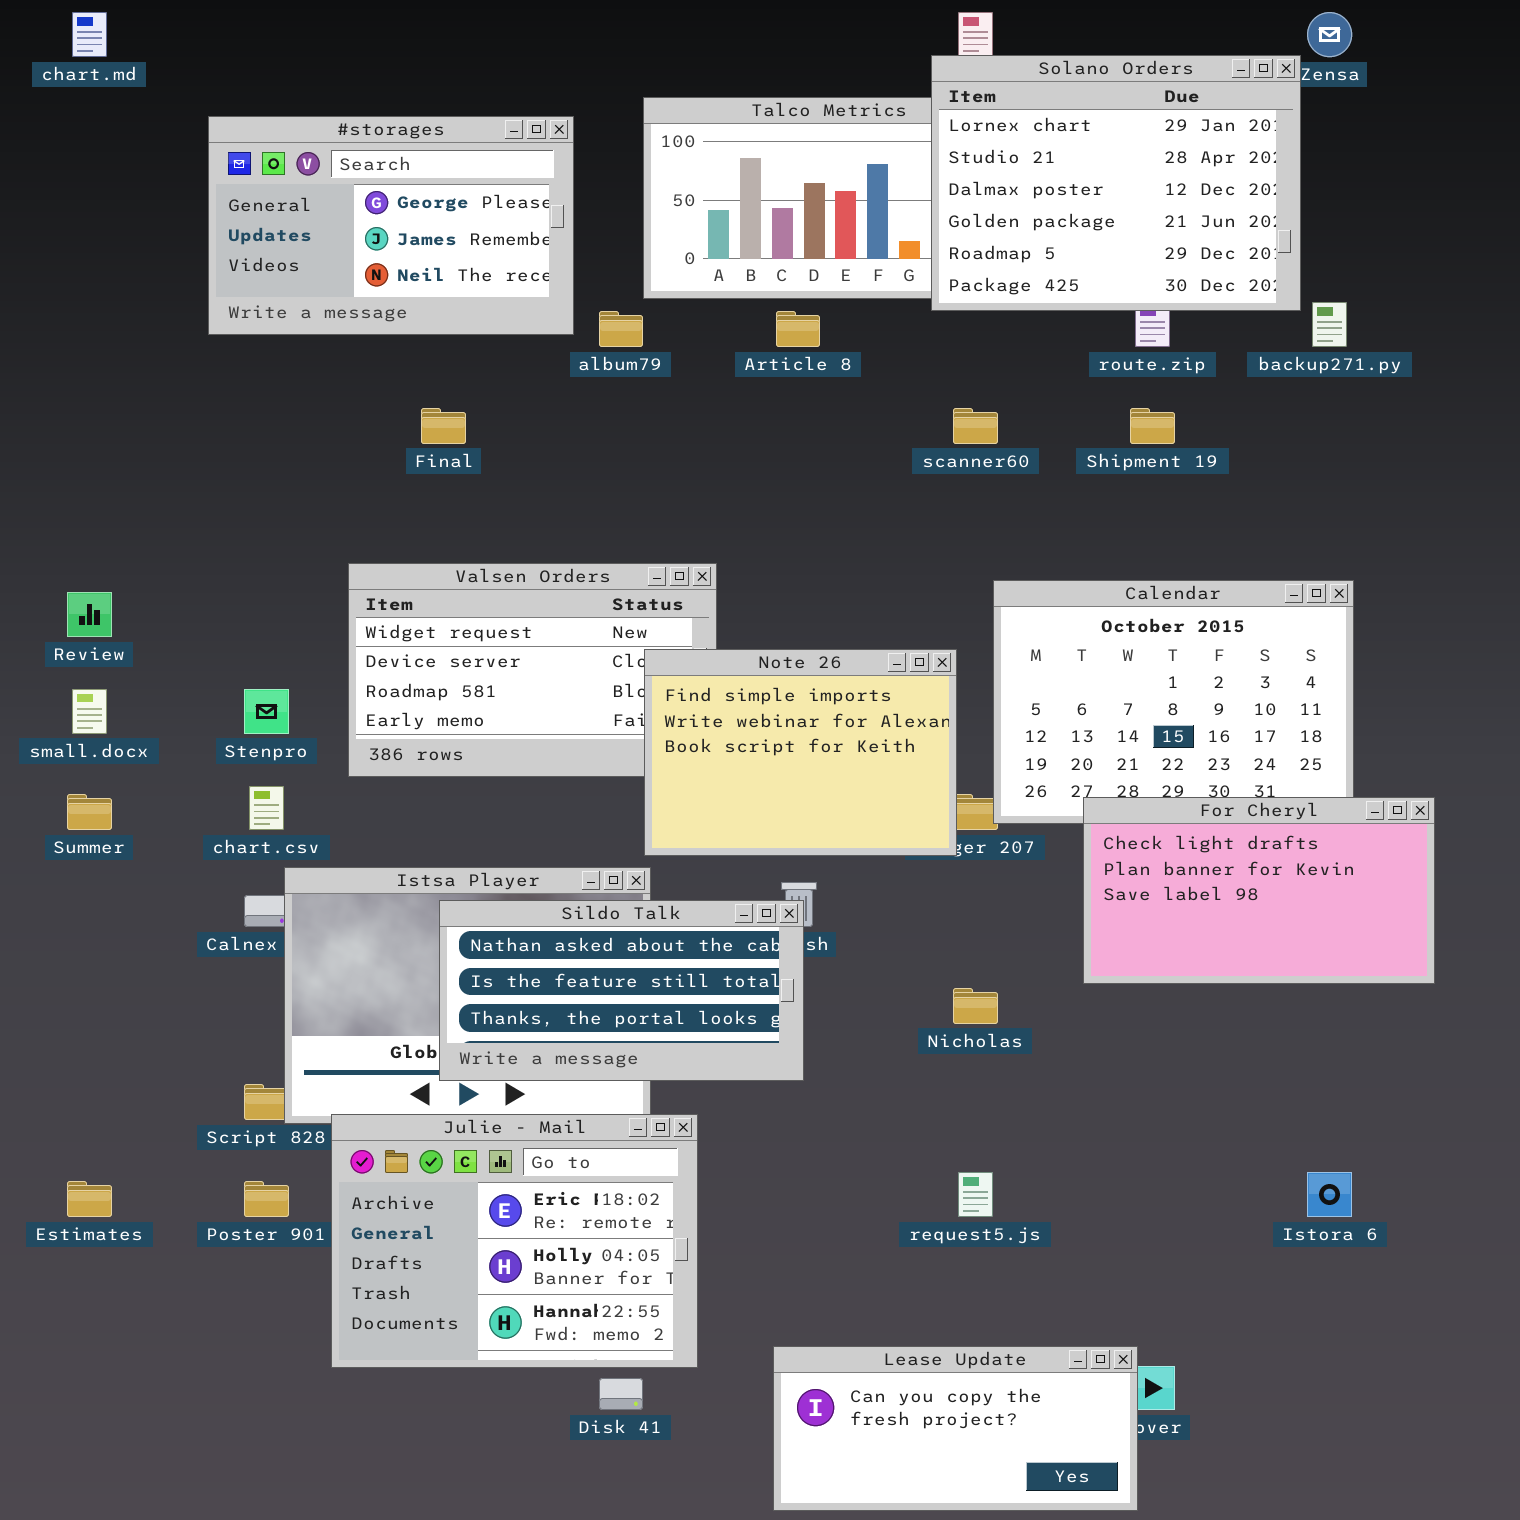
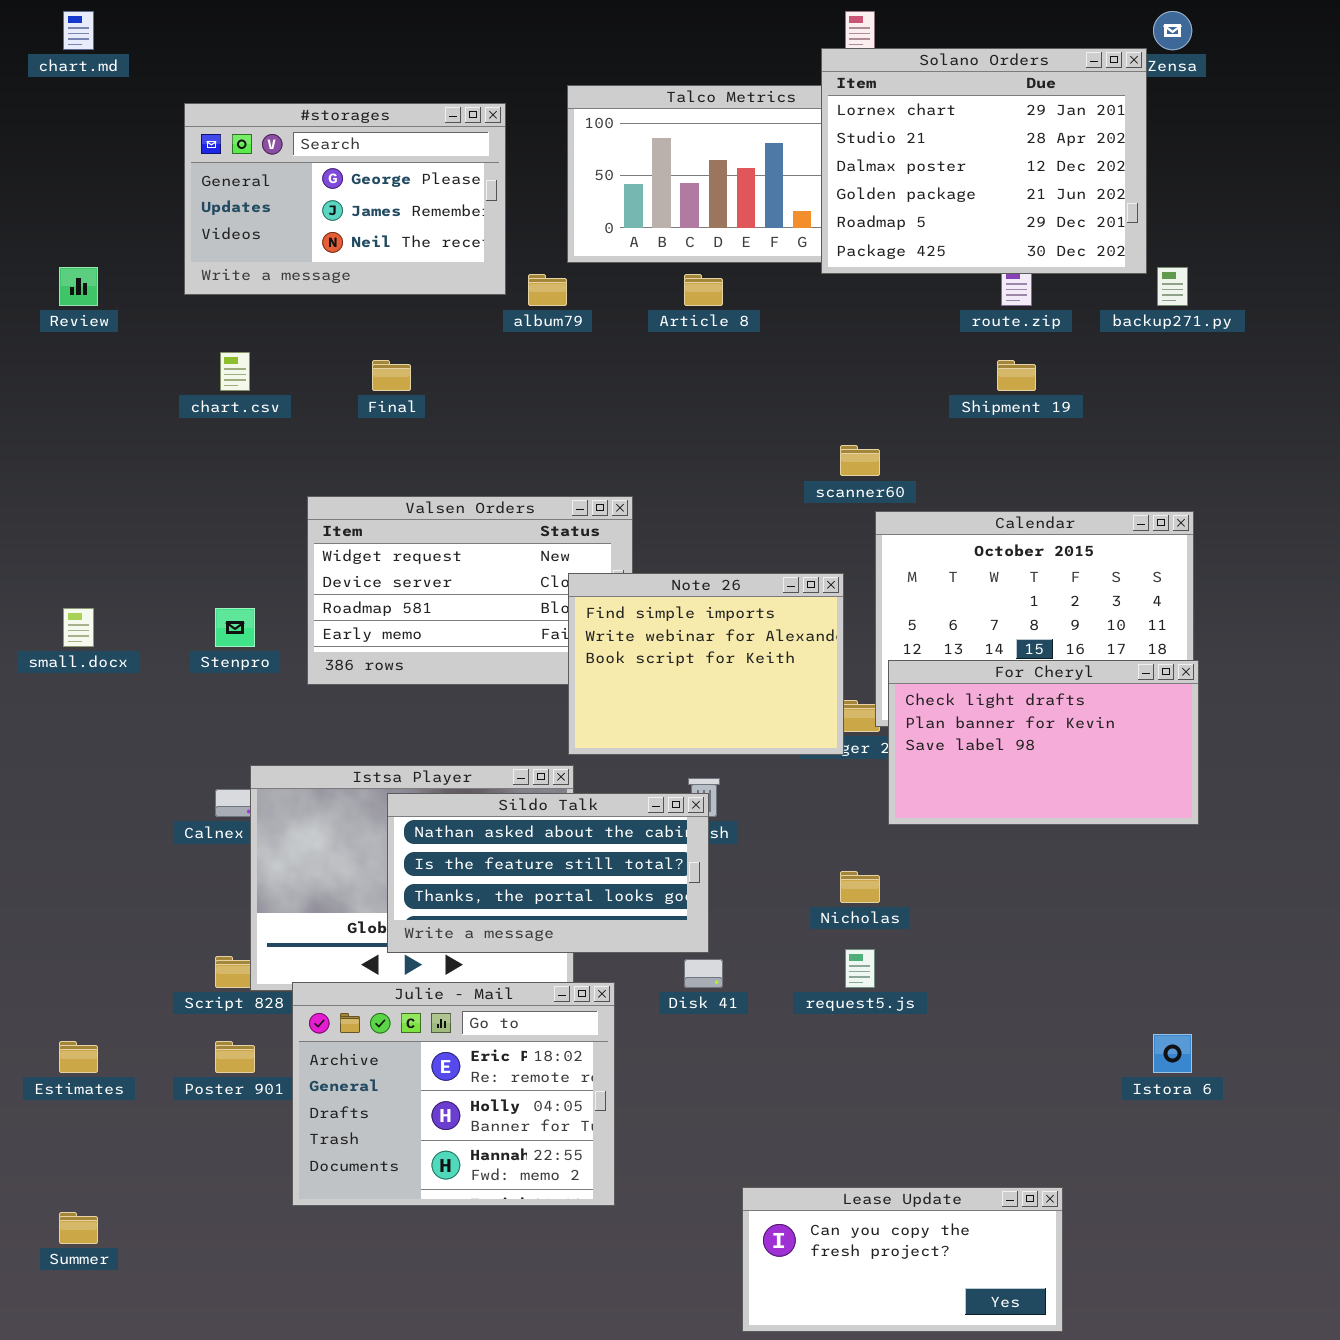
scanner60: [953,408,998,444] -> [840,445,880,476], moved
Review: [67,592,112,637] -> [59,267,98,306], moved
chart.csv: [249,786,284,830] -> [220,352,250,391], moved
Summer: [67,794,112,830] -> [59,1212,98,1244], moved
For Cheryl: [1083,797,1435,984] -> [888,660,1199,825], moved
request5.js: [958,1172,993,1217] -> [845,949,875,988], moved
Lease Update: [773,1346,1138,1511] -> [742,1187,1063,1332], moved
Disk 41: [599,1378,643,1410] -> [684,959,723,988], moved

